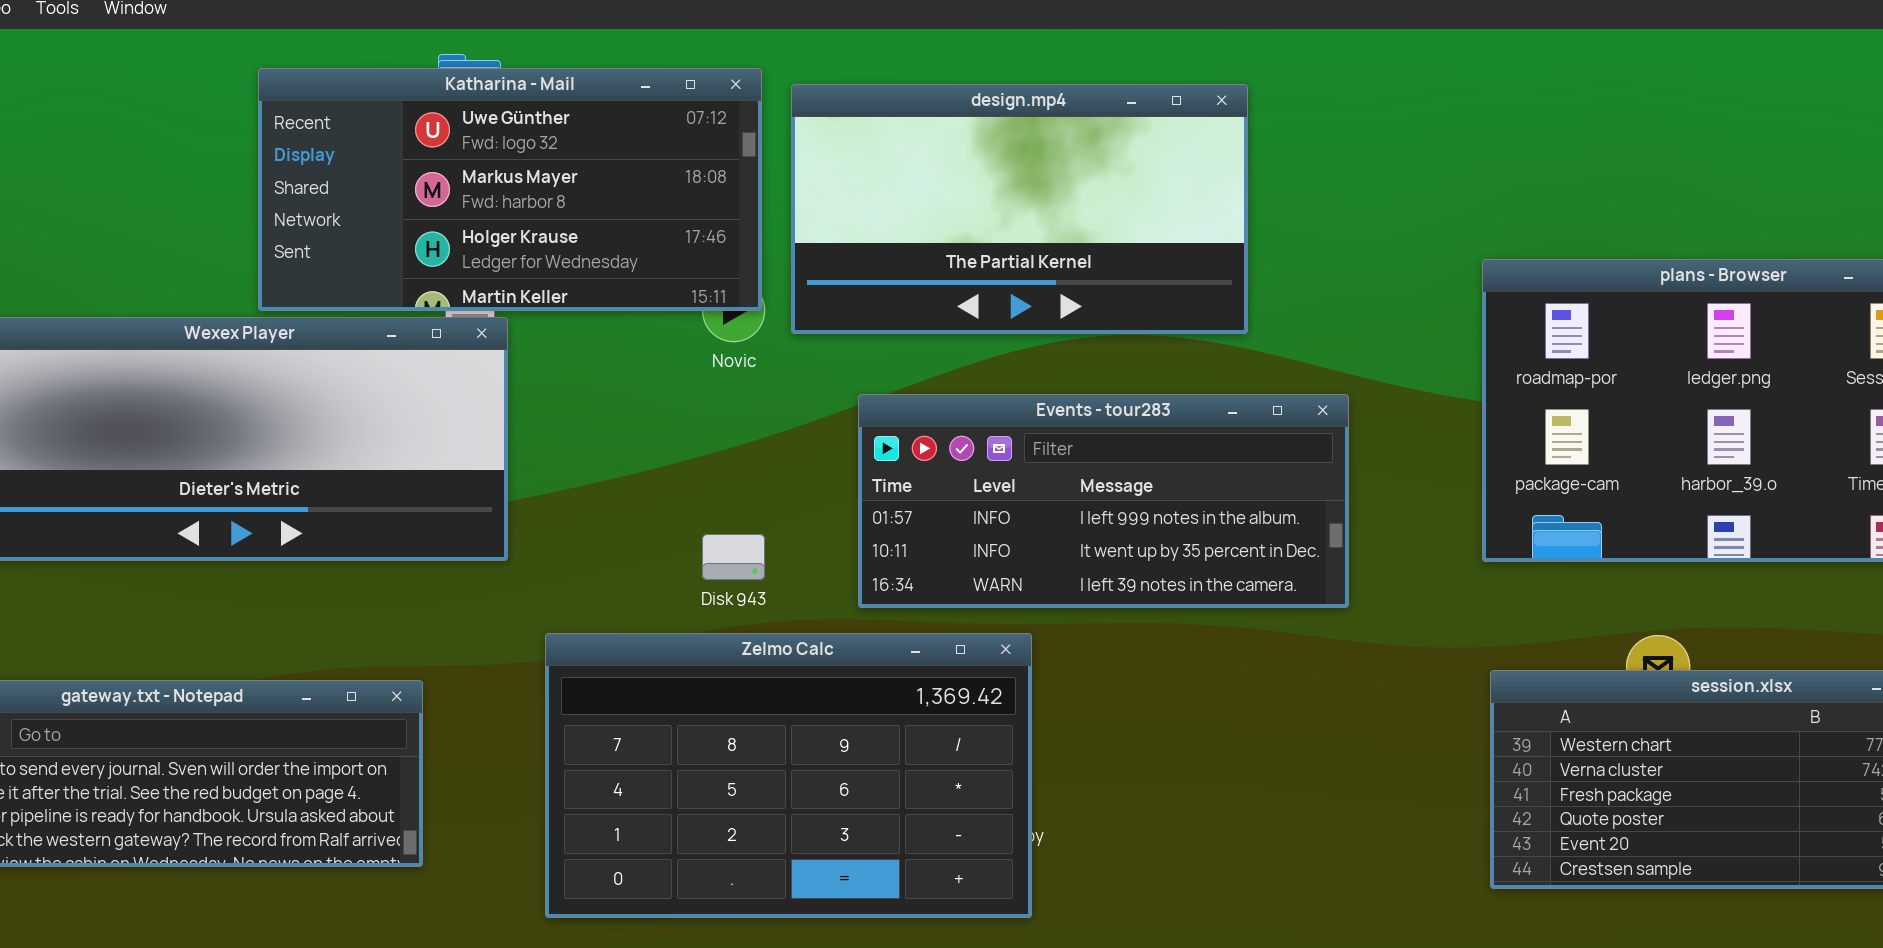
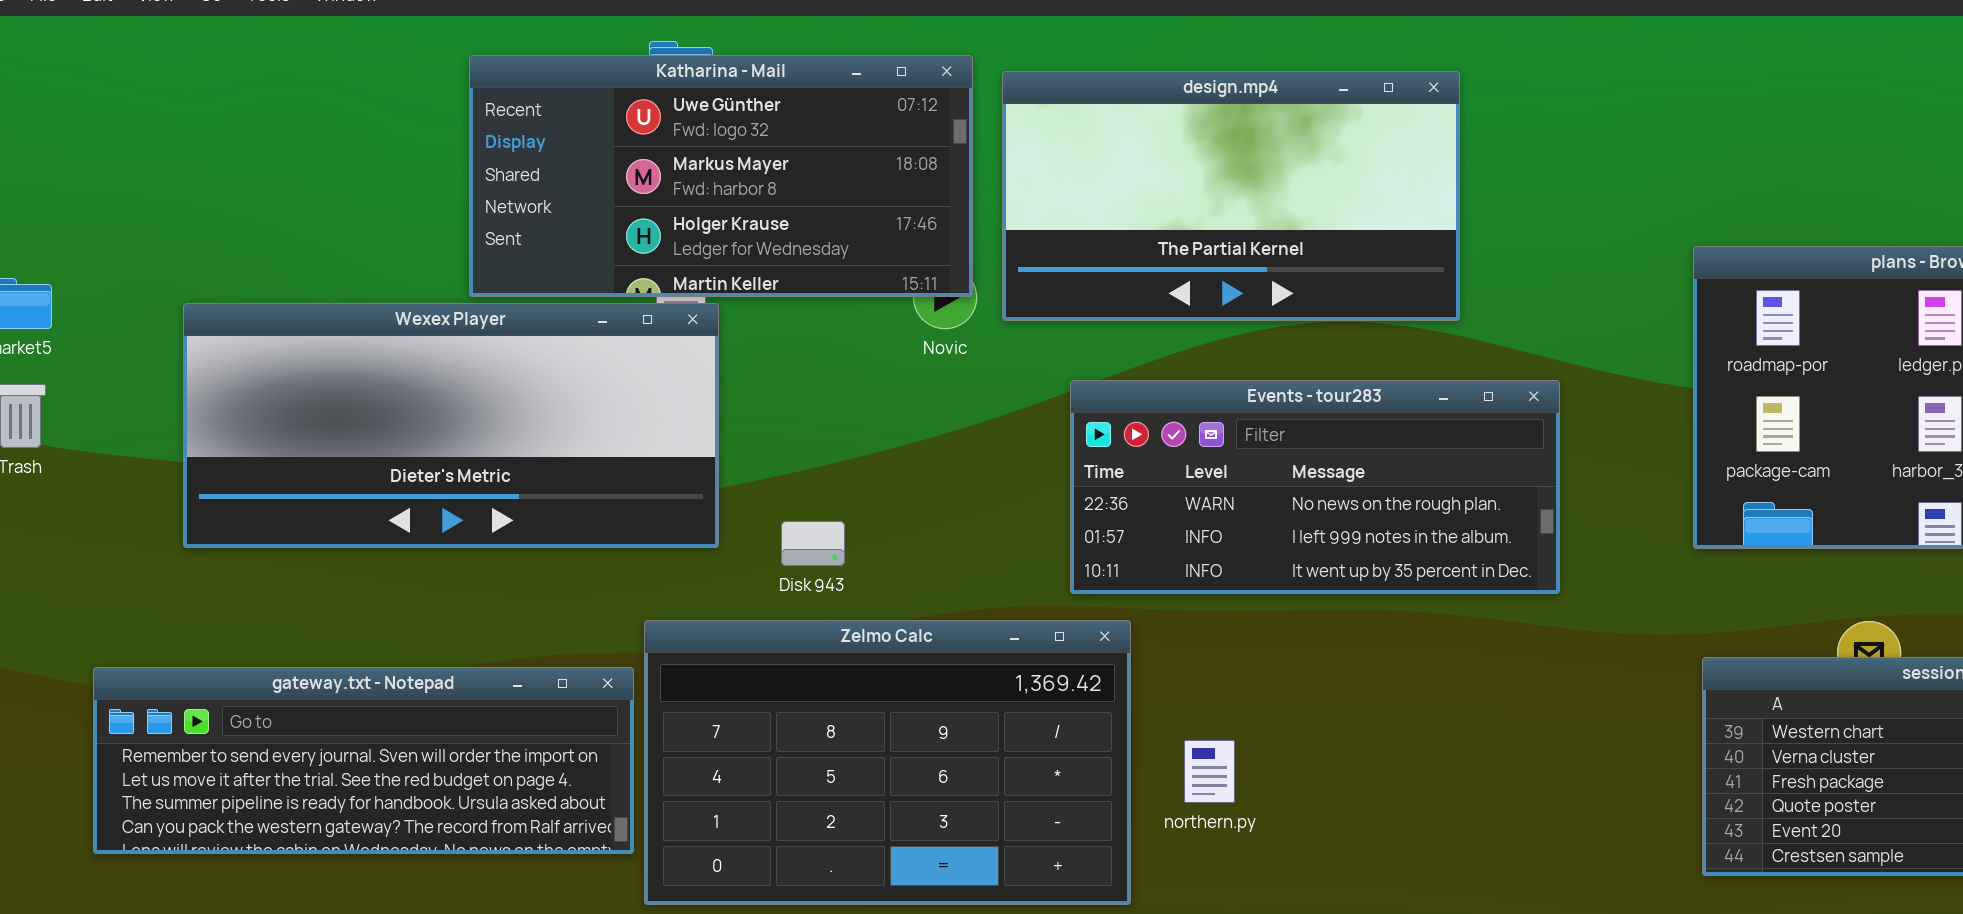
Events - tour283: [858,394,1349,608] -> [1070,380,1560,594], scrolled up 1 row
Disk 943: [702,534,765,580] -> [781,521,845,566], moved
Zelmo Calc: [545,633,1032,918] -> [644,620,1131,905], moved

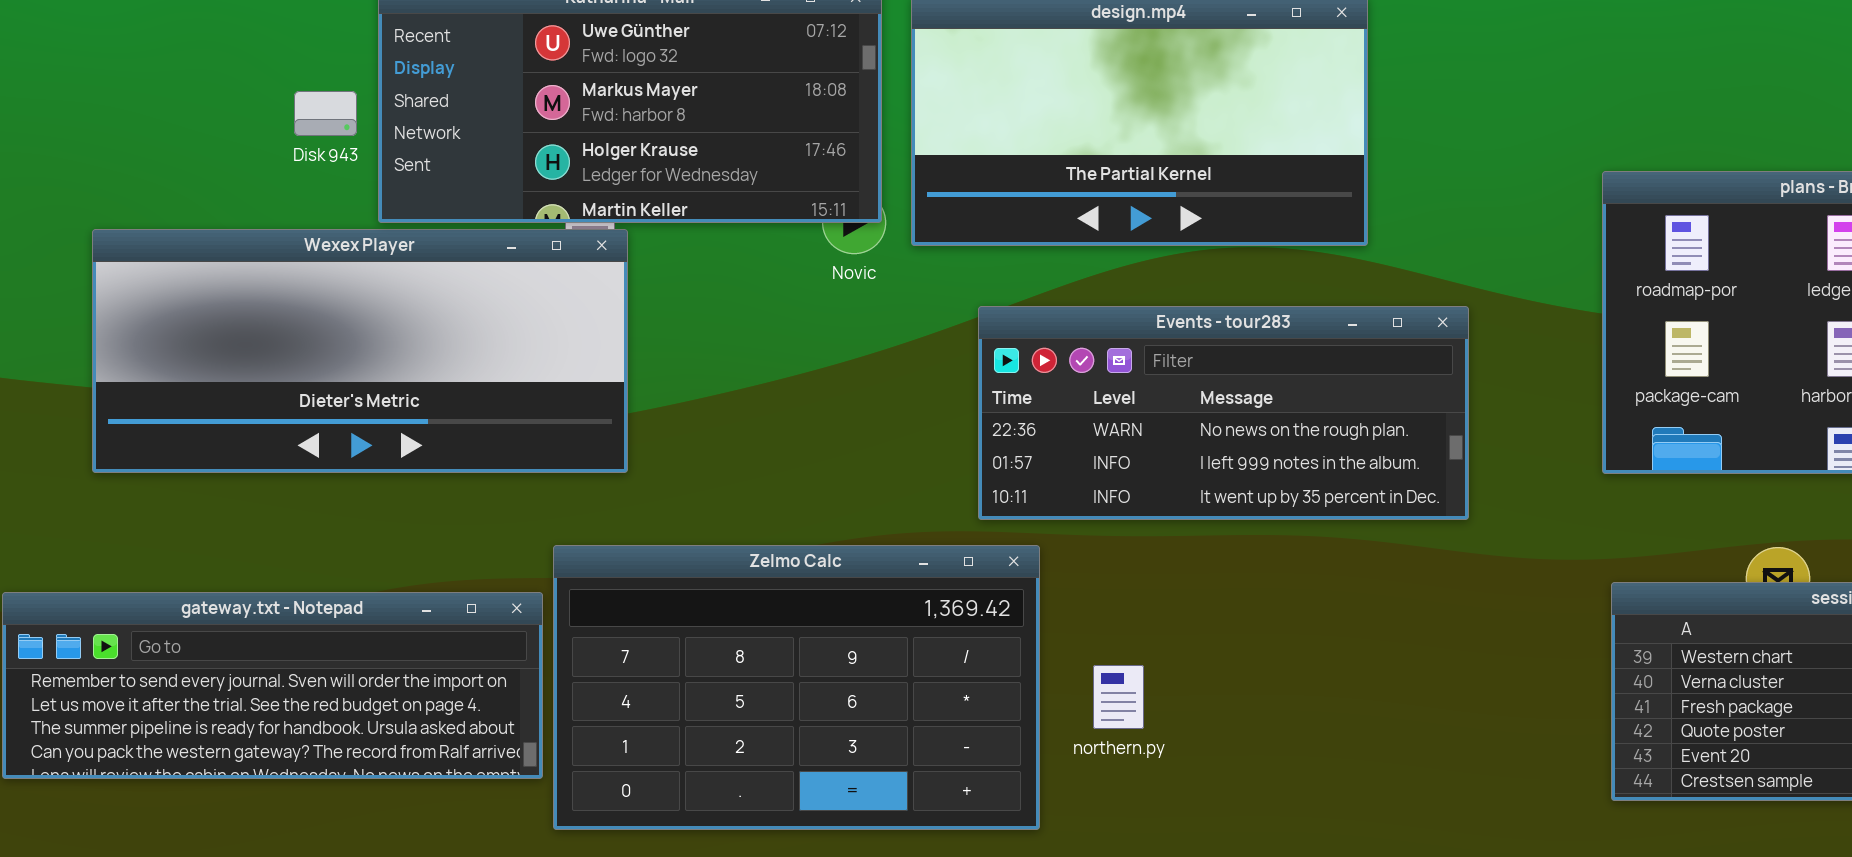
Disk 943: [781,521,845,566] -> [294,91,357,136], moved

